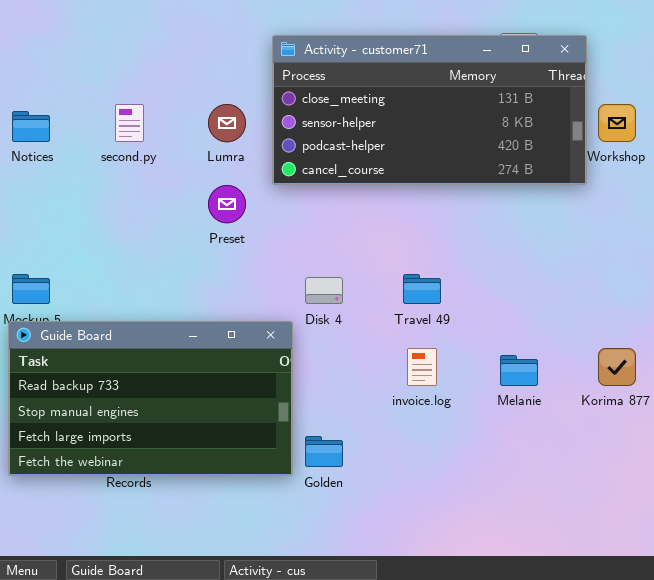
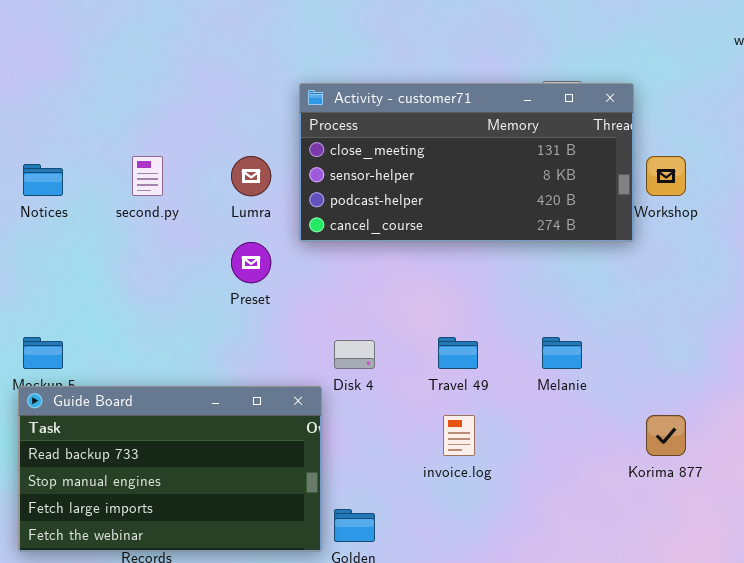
Melanie: [500,355,538,386] -> [542,337,582,369], moved

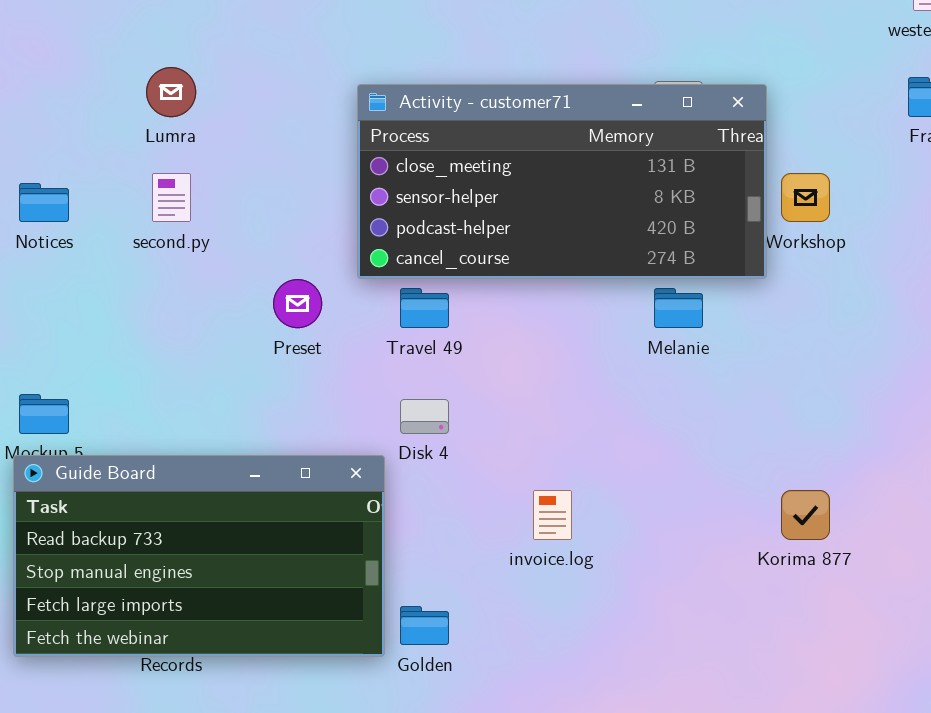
Lumra: [231,156,271,196] -> [146,67,196,117], moved
Travel 49: [438,337,478,369] -> [400,288,449,328], moved
Melanie: [542,337,582,369] -> [654,288,703,328], moved

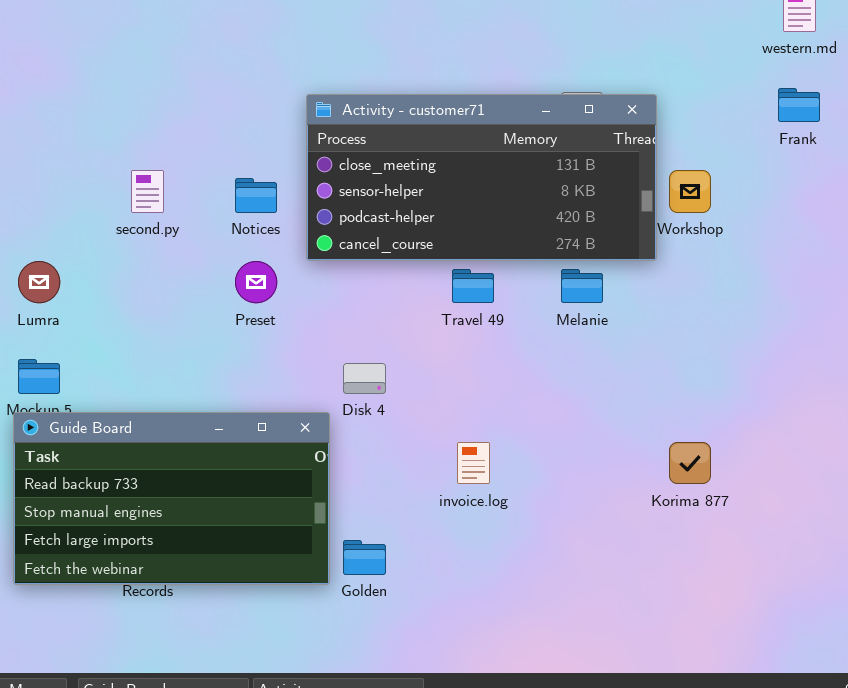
Lumra: [146,67,196,117] -> [18,261,60,303], moved
Notices: [19,183,69,222] -> [235,178,277,213], moved
Travel 49: [400,288,449,328] -> [452,269,494,303], moved

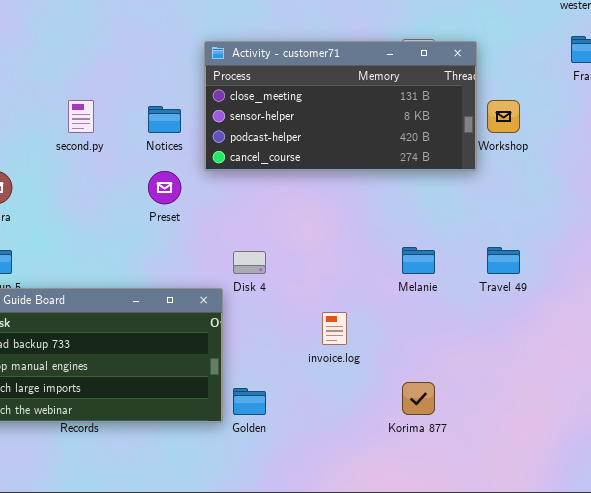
Travel 49: [452,269,494,303] -> [487,247,520,274], moved
Melanie: [561,269,603,303] -> [402,247,435,274], moved
Korima 877: [669,442,711,484] -> [402,382,435,415], moved

